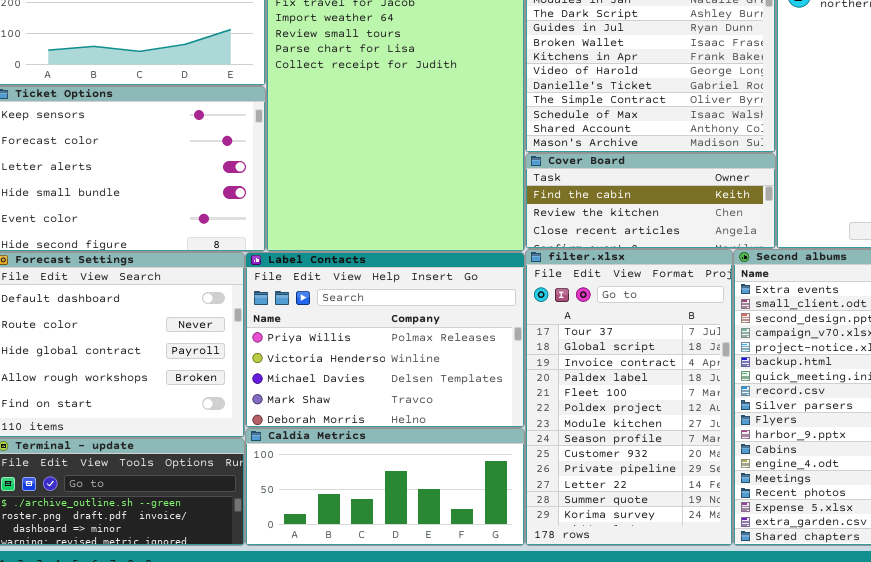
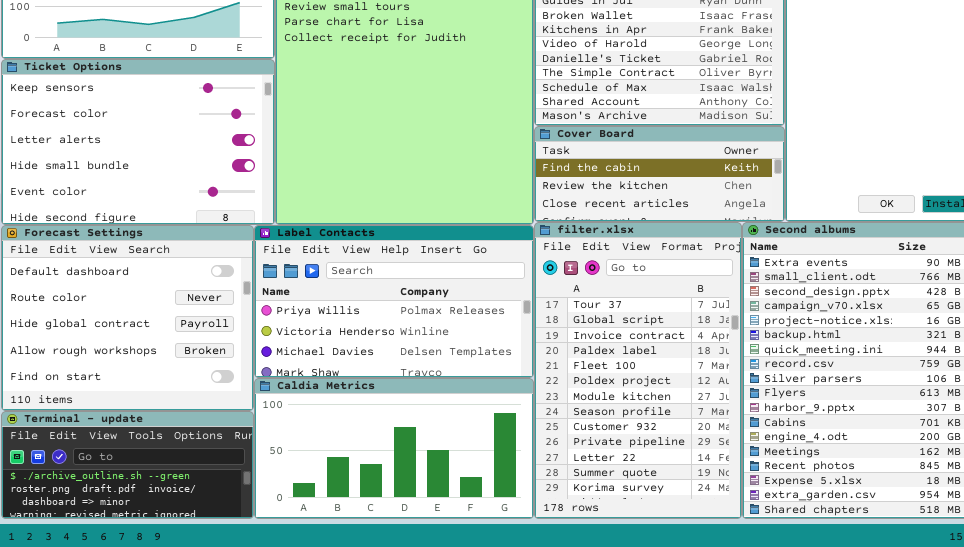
Label Contacts: [245,252,525,428] -> [254,225,534,378], resized
Caldia Metrics: [245,428,525,546] -> [254,378,534,519], resized

